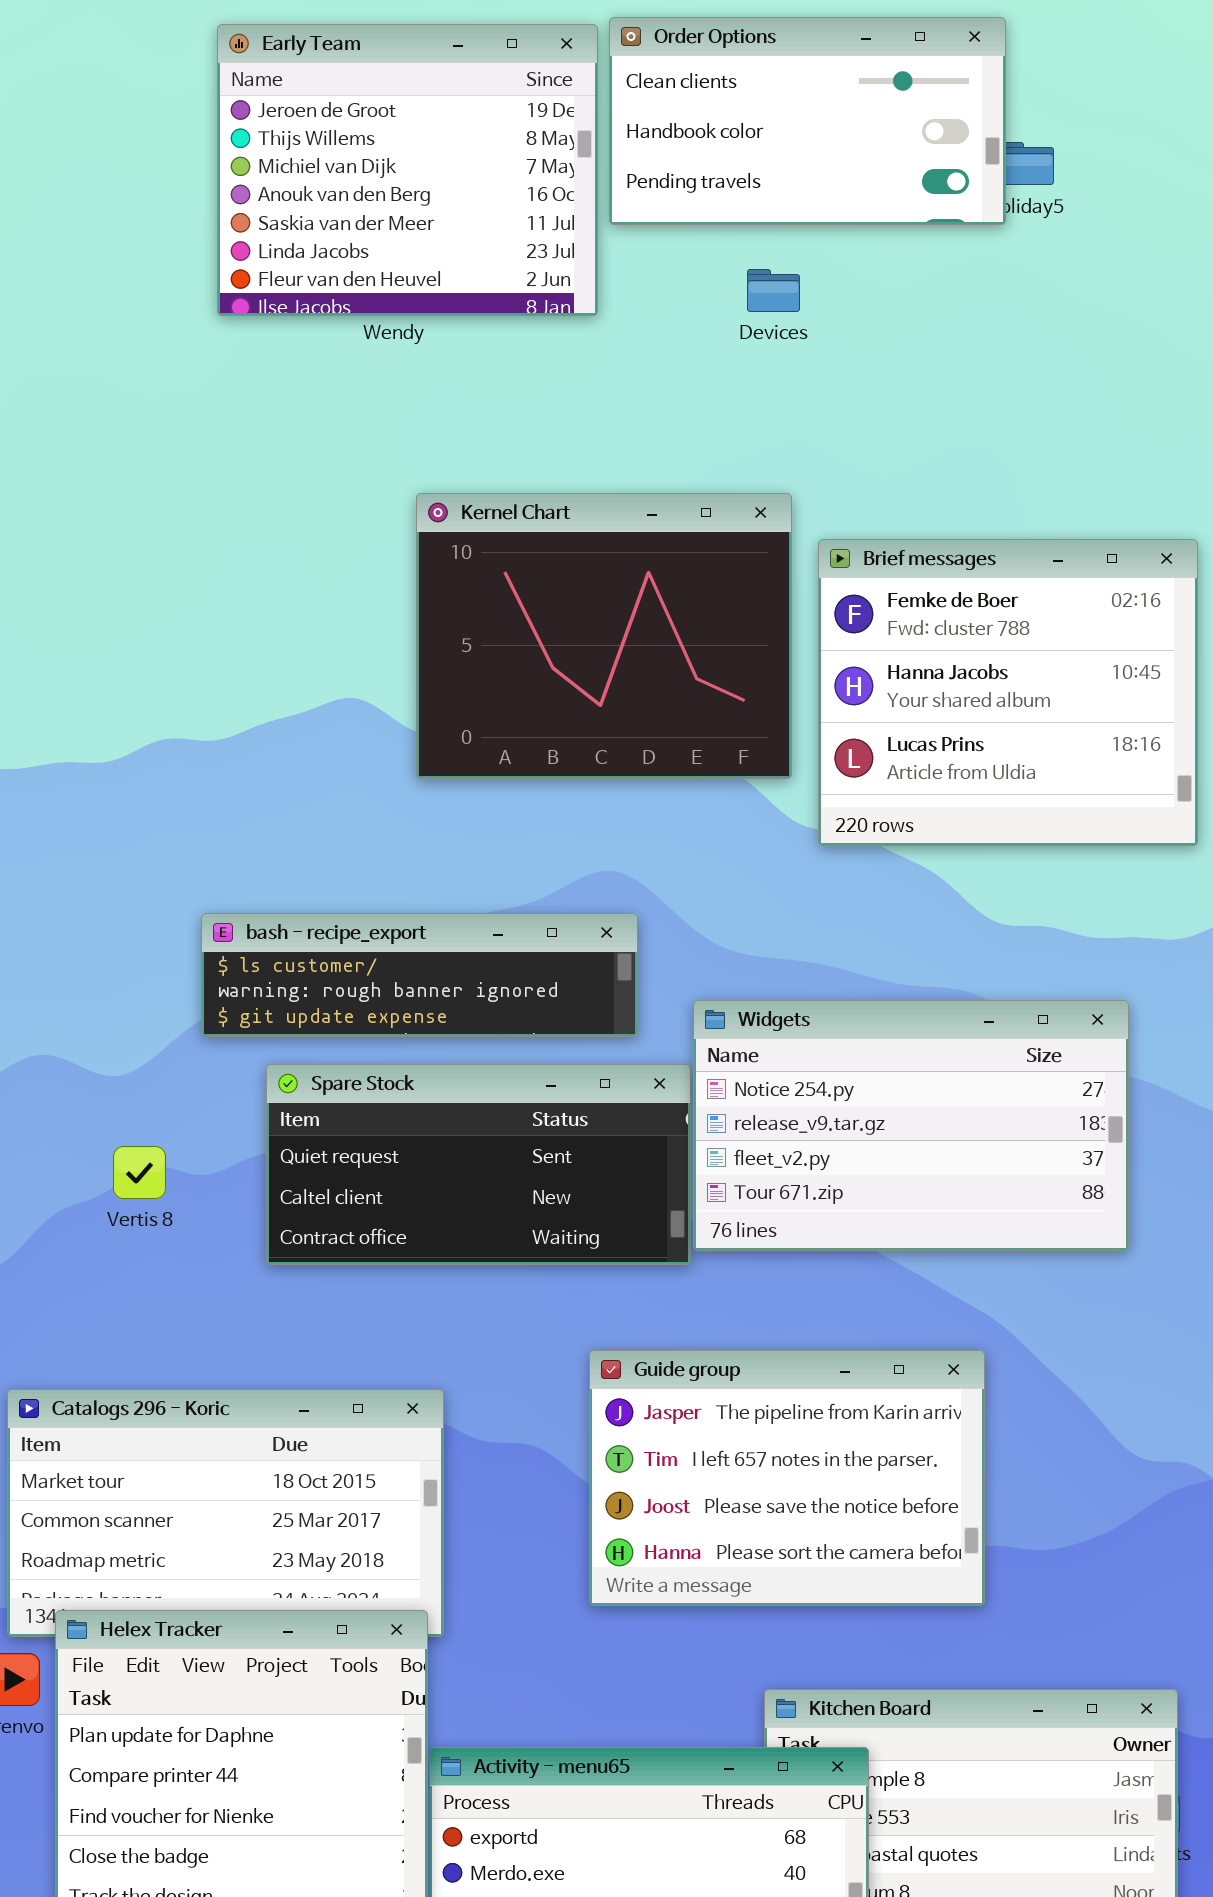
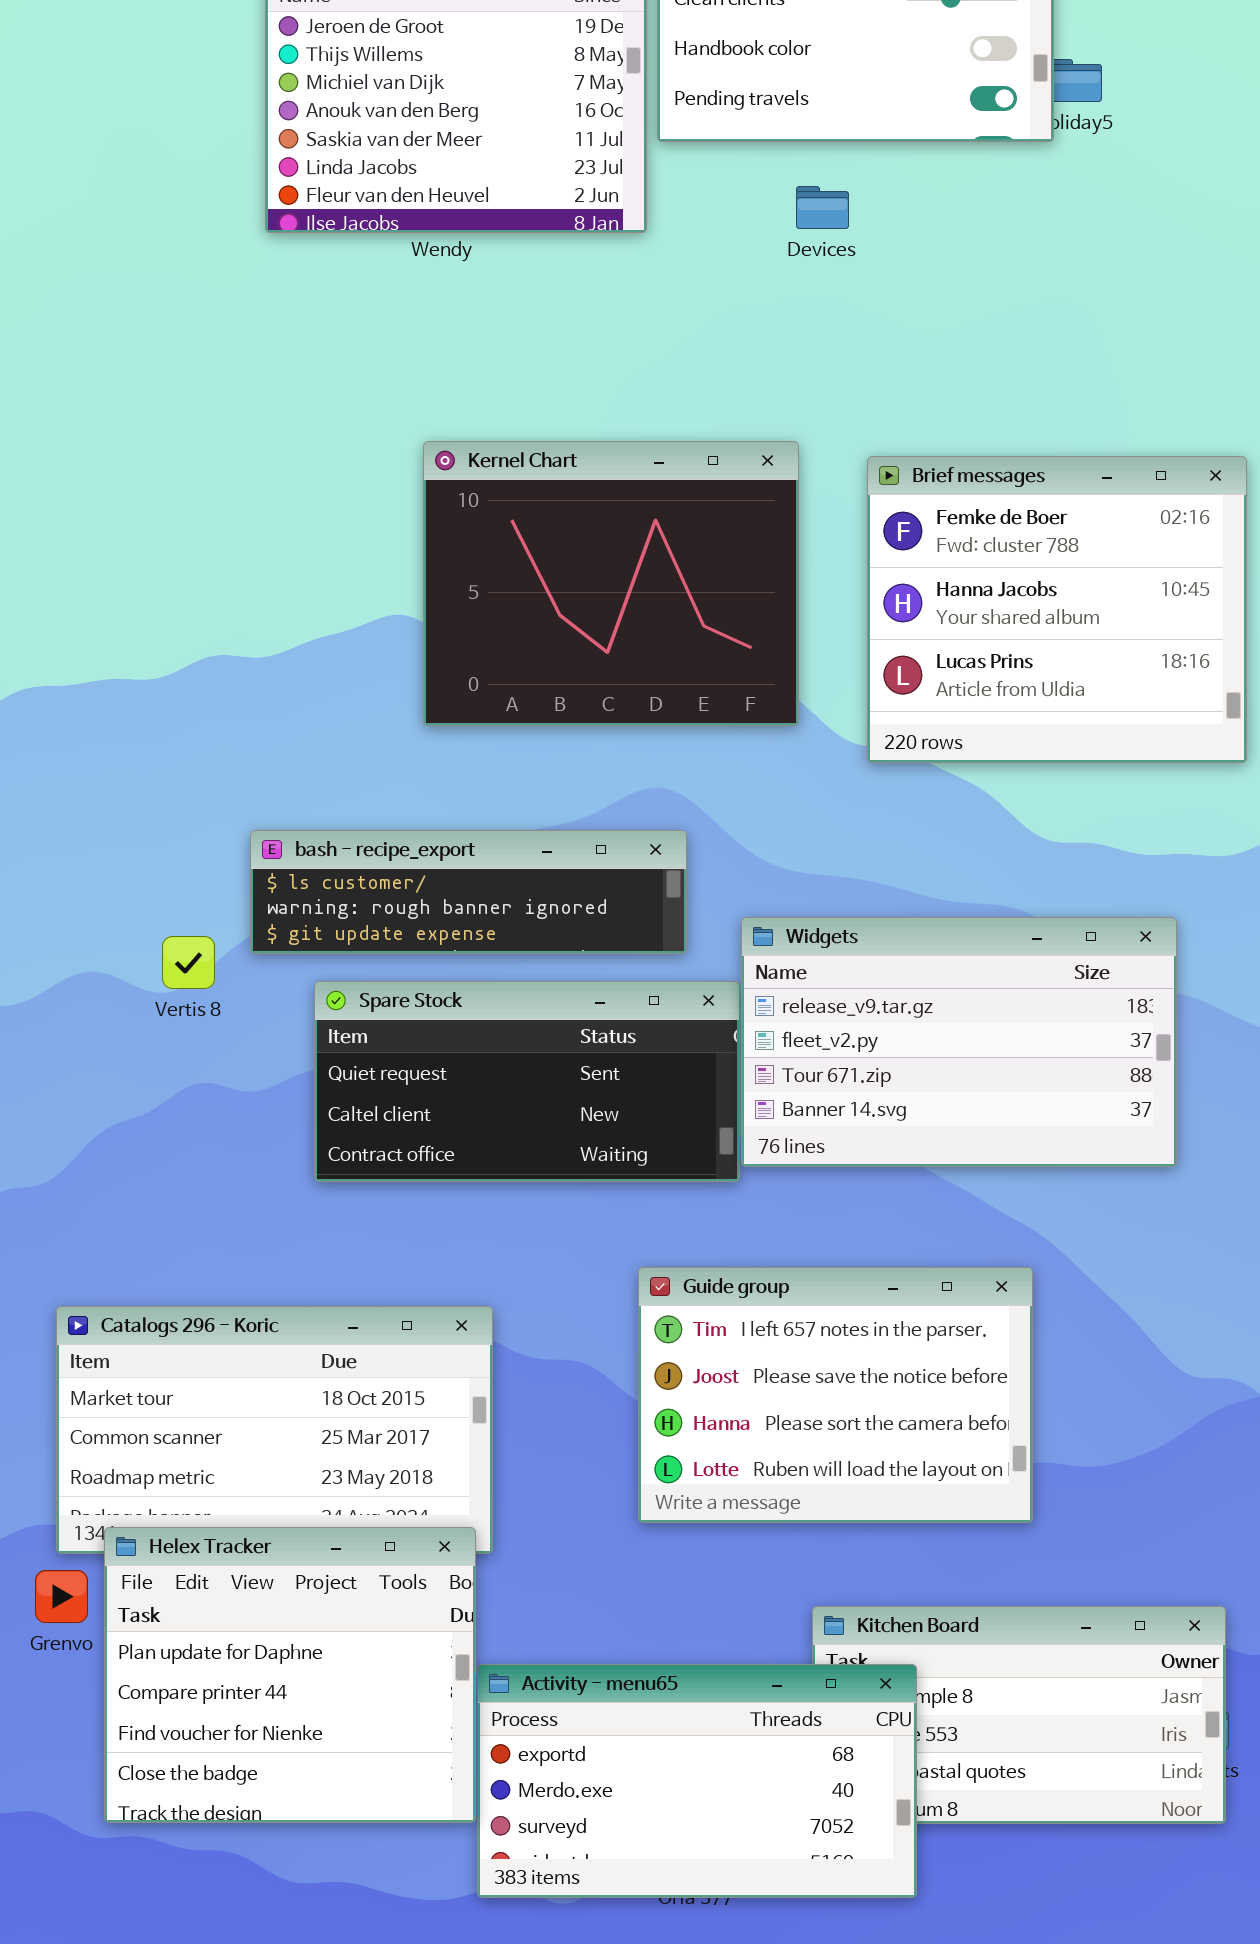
Kernel Chart: [416,493,792,779] -> [423,441,799,726], moved
Widgets: [693,1000,1129,1251] -> [741,917,1177,1167], scrolled down 1 row
Vertis 8: [113,1146,166,1199] -> [162,936,215,989], moved
Guide group: [589,1350,985,1606] -> [638,1267,1033,1523], scrolled down 1 row

